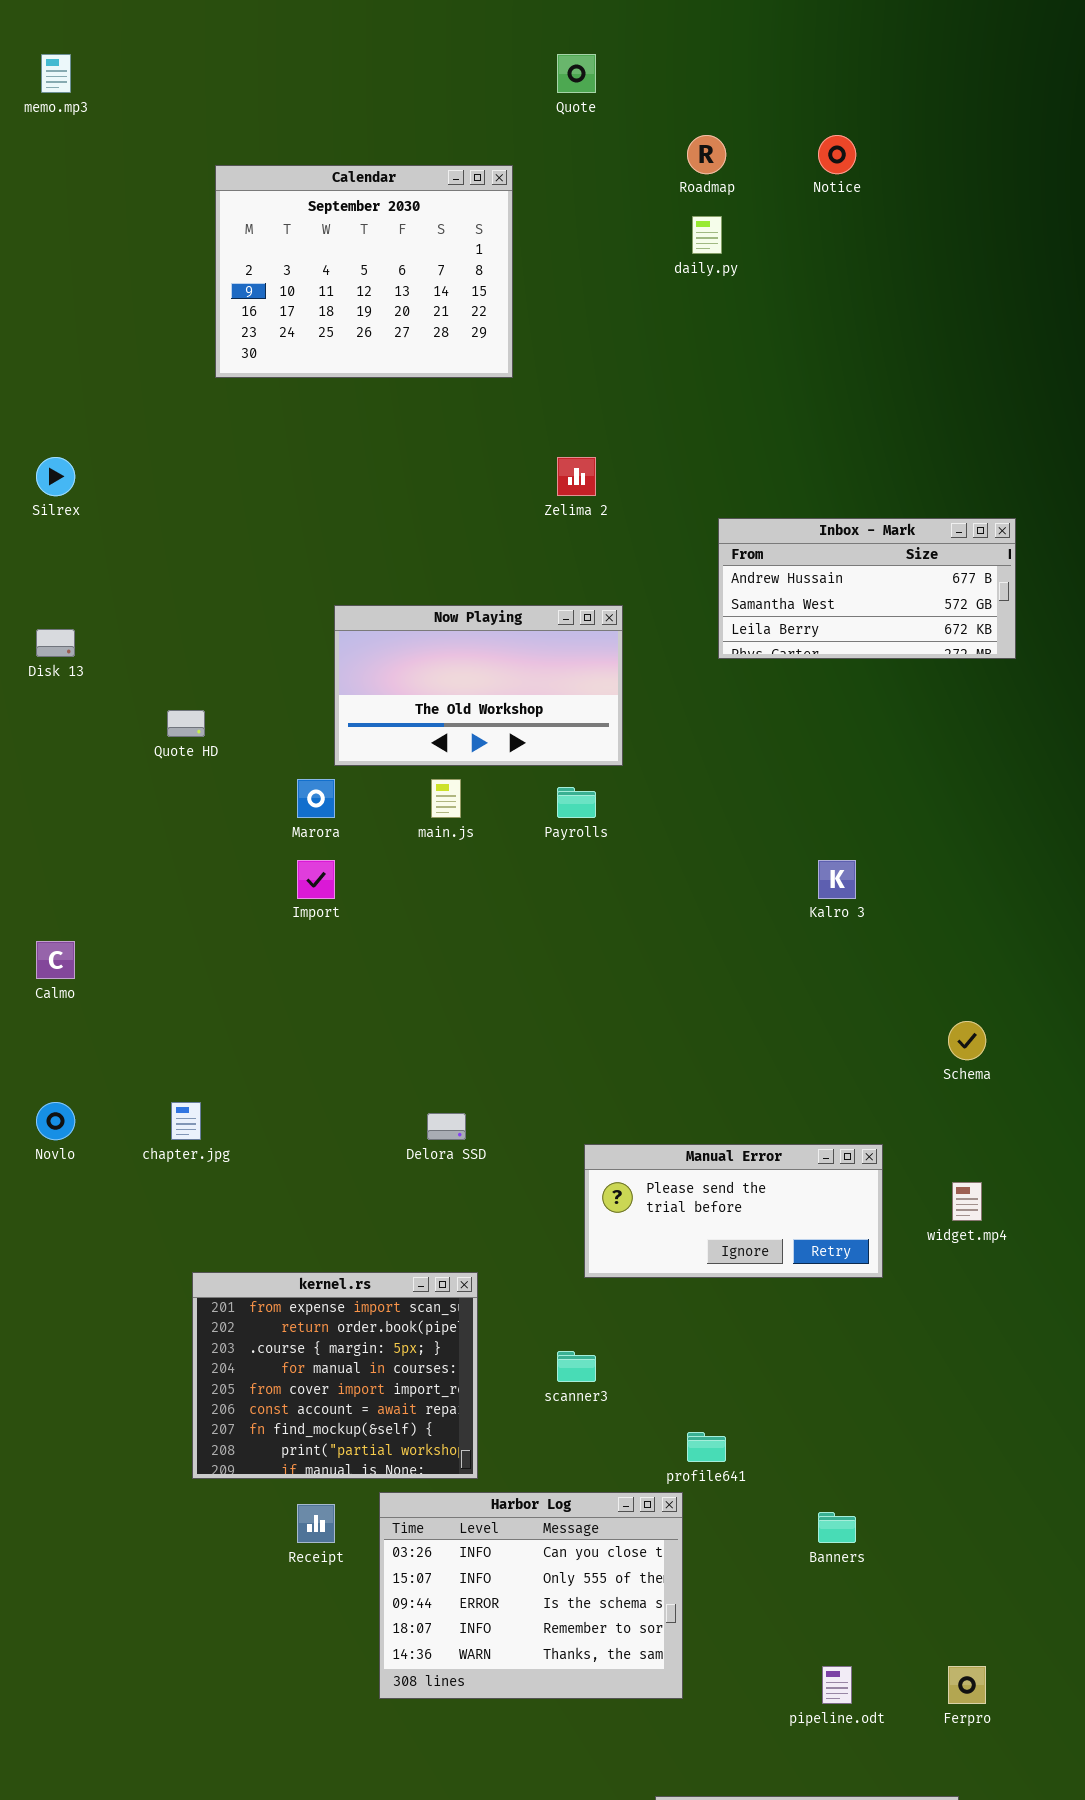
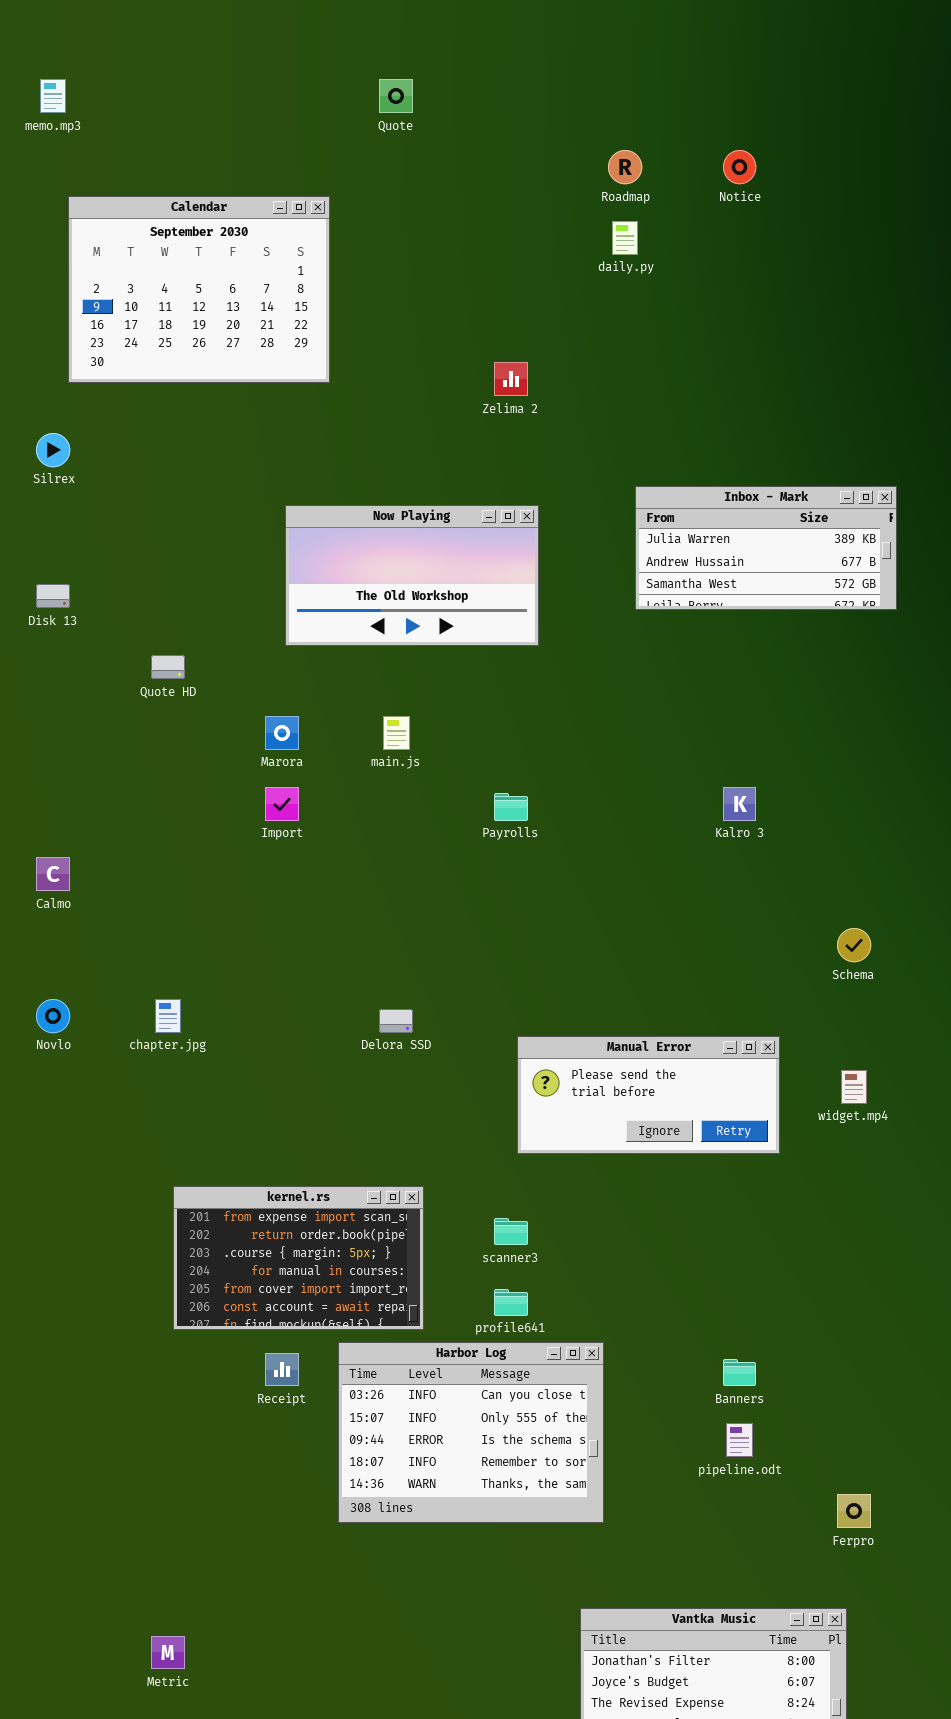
Quote: [557,54,596,93] -> [379,79,413,113], moved
Calendar: [215,165,513,378] -> [68,196,330,383], moved
Zelima 2: [557,457,596,496] -> [494,362,528,396], moved
Inbox - Mark: [718,518,1016,659] -> [635,486,897,610], scrolled up 1 row
Now Playing: [334,605,623,766] -> [285,505,539,646], moved
Payrolls: [557,787,596,818] -> [494,793,528,821], moved
kernel.rs: [192,1272,478,1479] -> [173,1186,424,1330], resized
profile641: [687,1432,726,1462] -> [494,1289,528,1316], moved
pipeline.odt: [822,1666,852,1704] -> [726,1423,753,1457], moved

